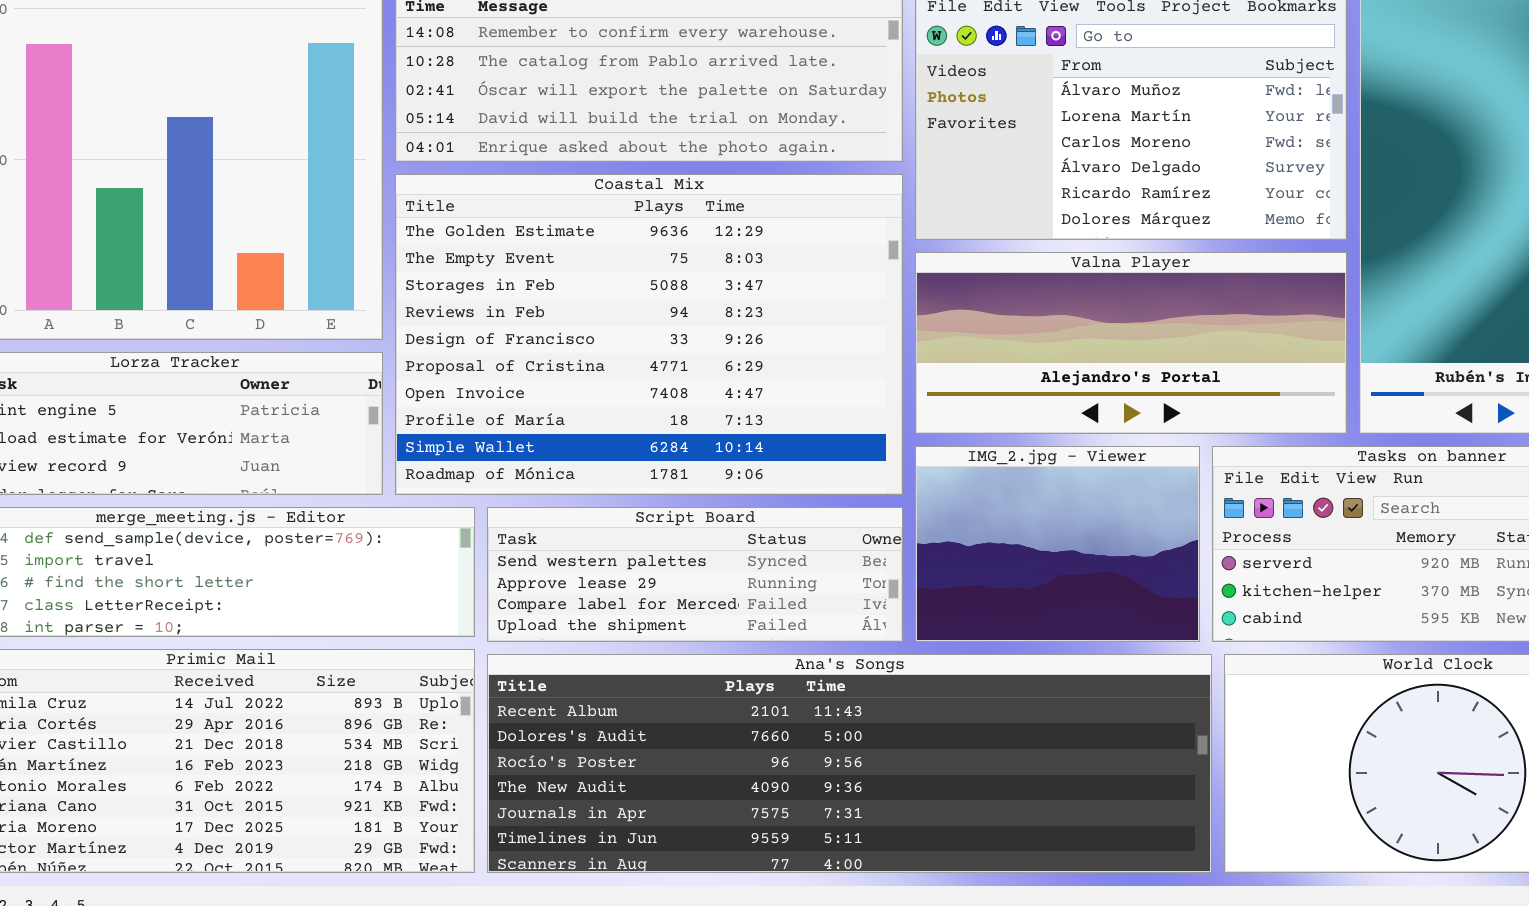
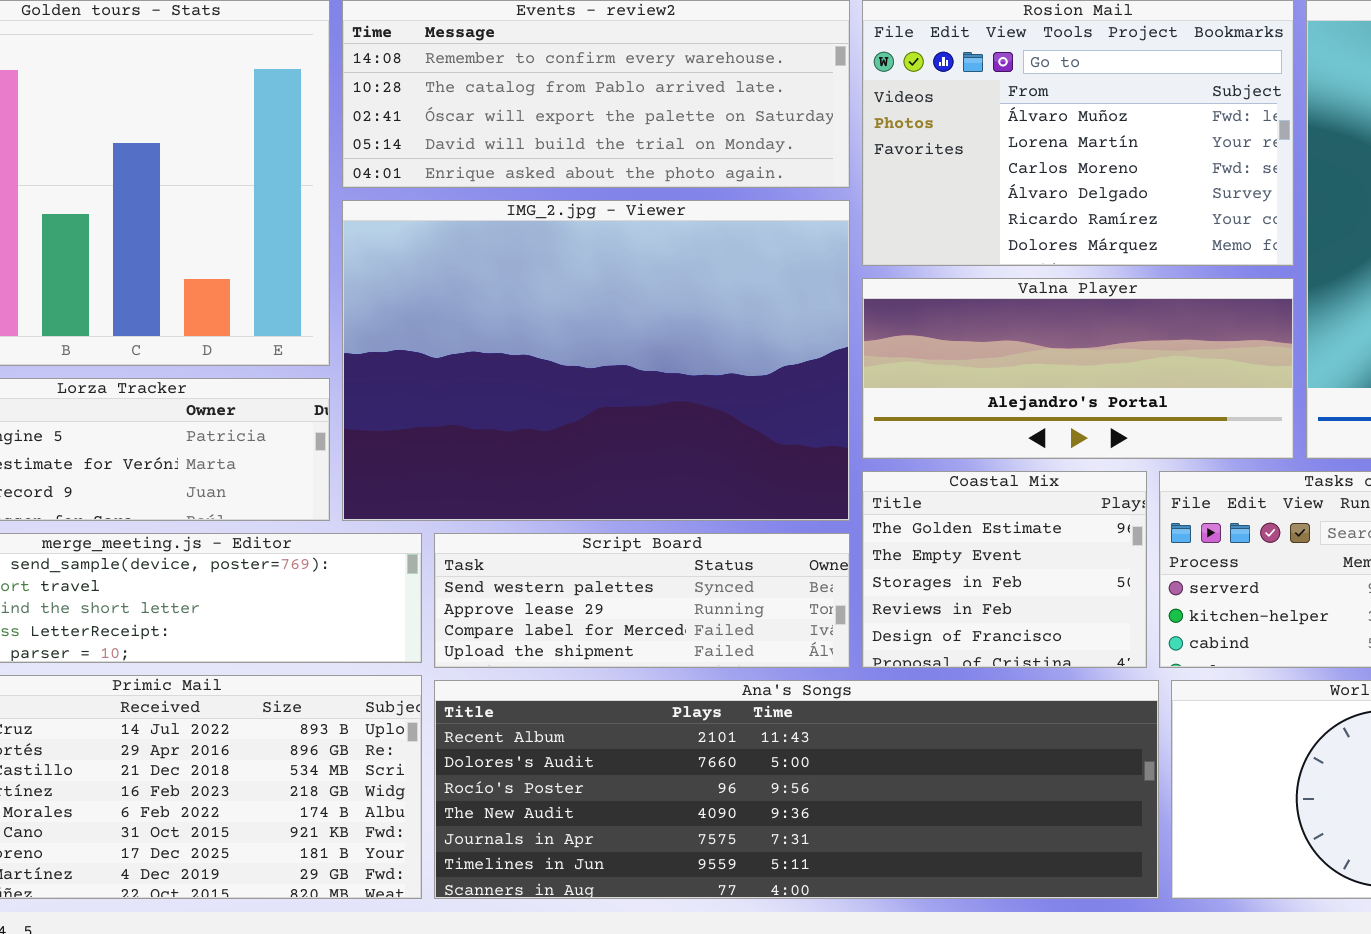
Coastal Mix: [395,174,903,495] -> [862,471,1147,668], moved, resized
IMG_2.jpg - Viewer: [915,446,1200,642] -> [342,200,850,521], moved, resized

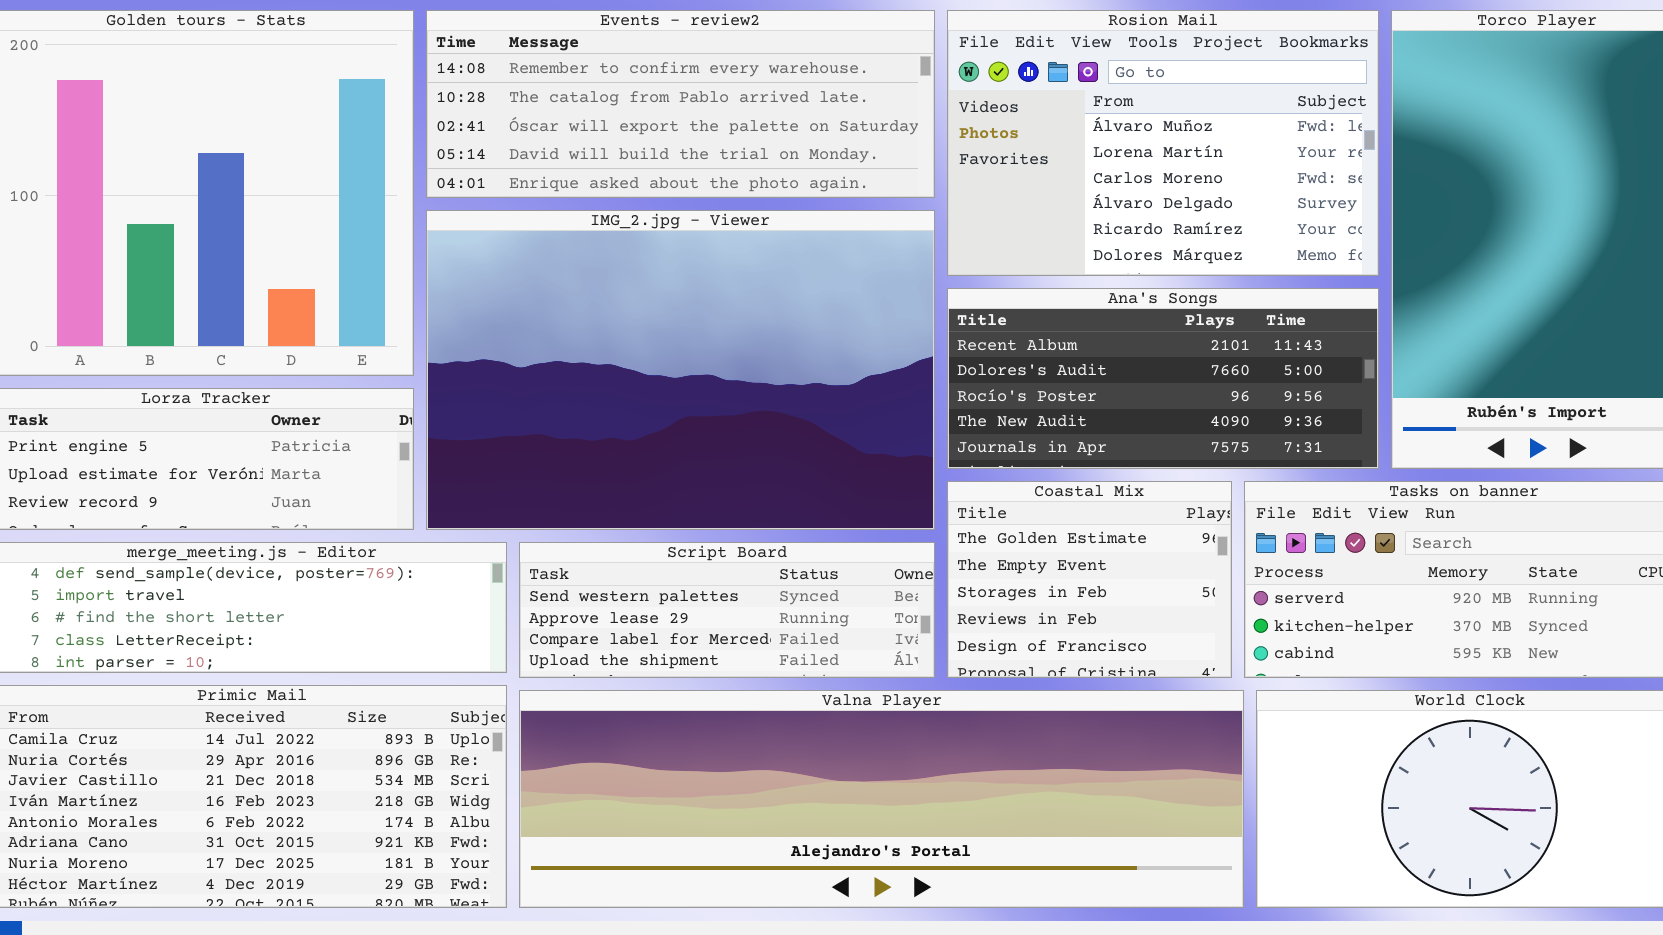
Valna Player: [862,278,1294,459] -> [519,690,1244,908], moved, resized
Ana's Songs: [434,680,1159,899] -> [947,288,1379,469], moved, resized

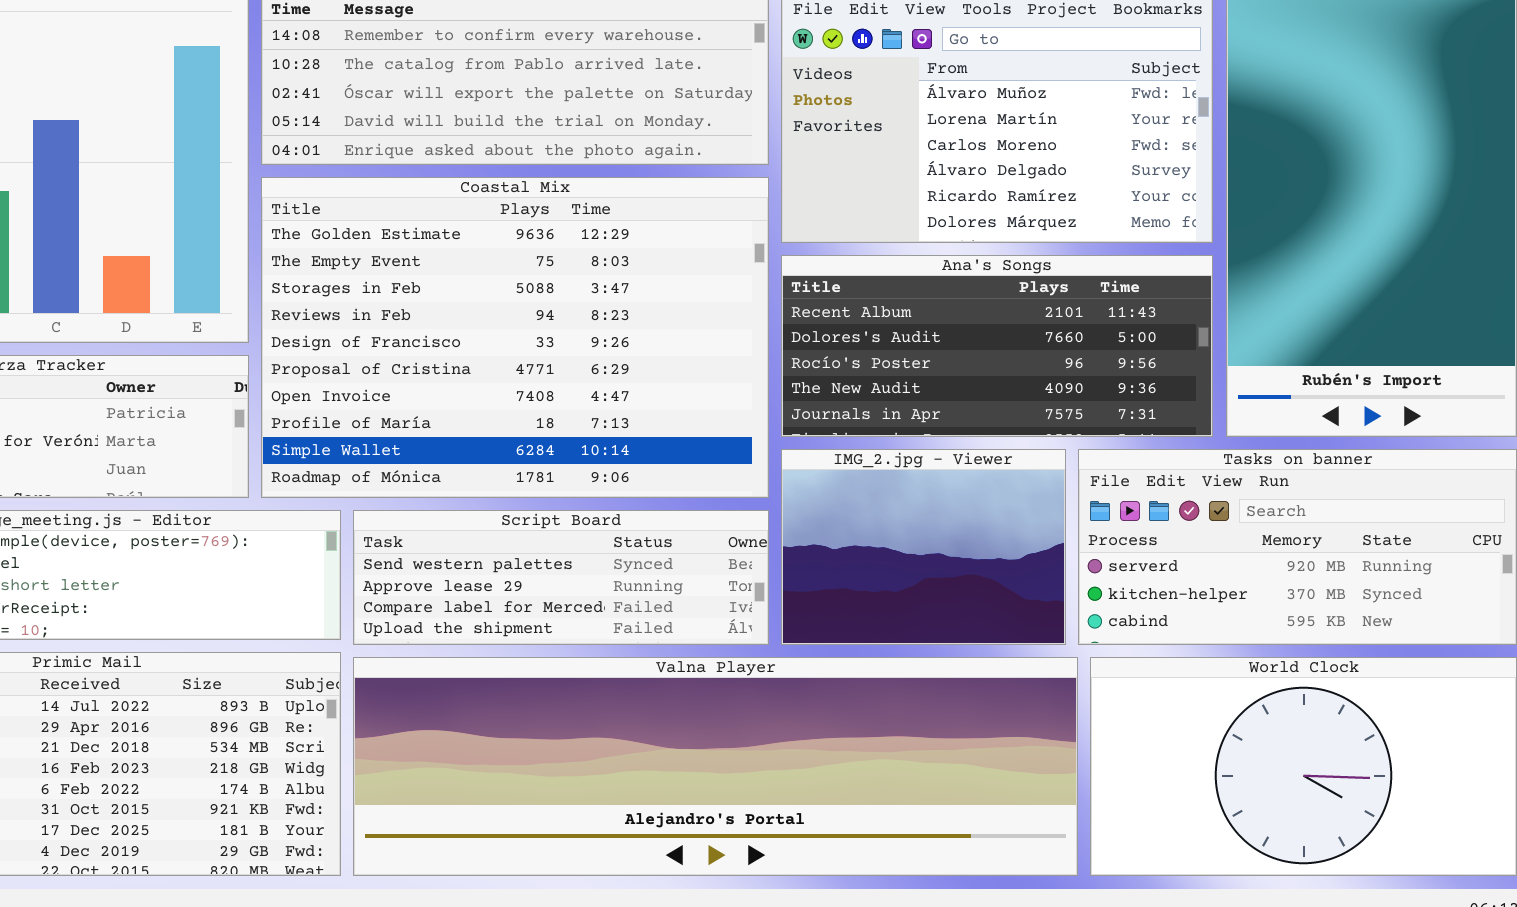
IMG_2.jpg - Viewer: [426,210,935,530] -> [781,449,1066,645], moved, resized
Coastal Mix: [947,481,1232,678] -> [261,177,769,498], moved, resized

